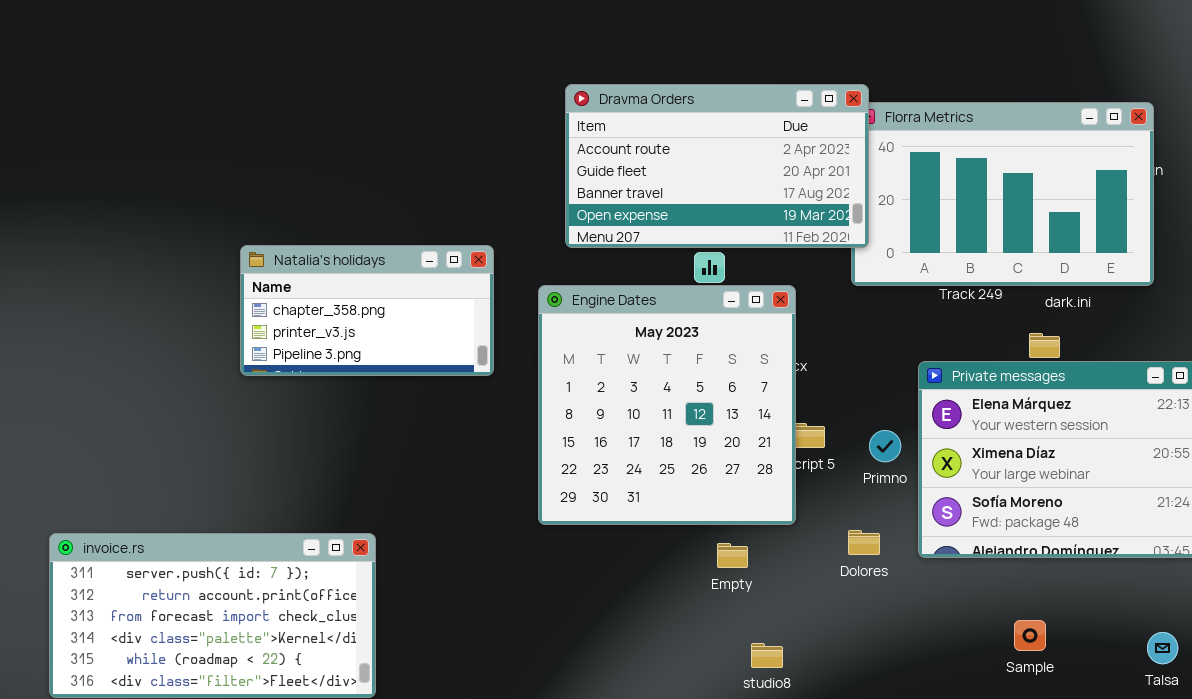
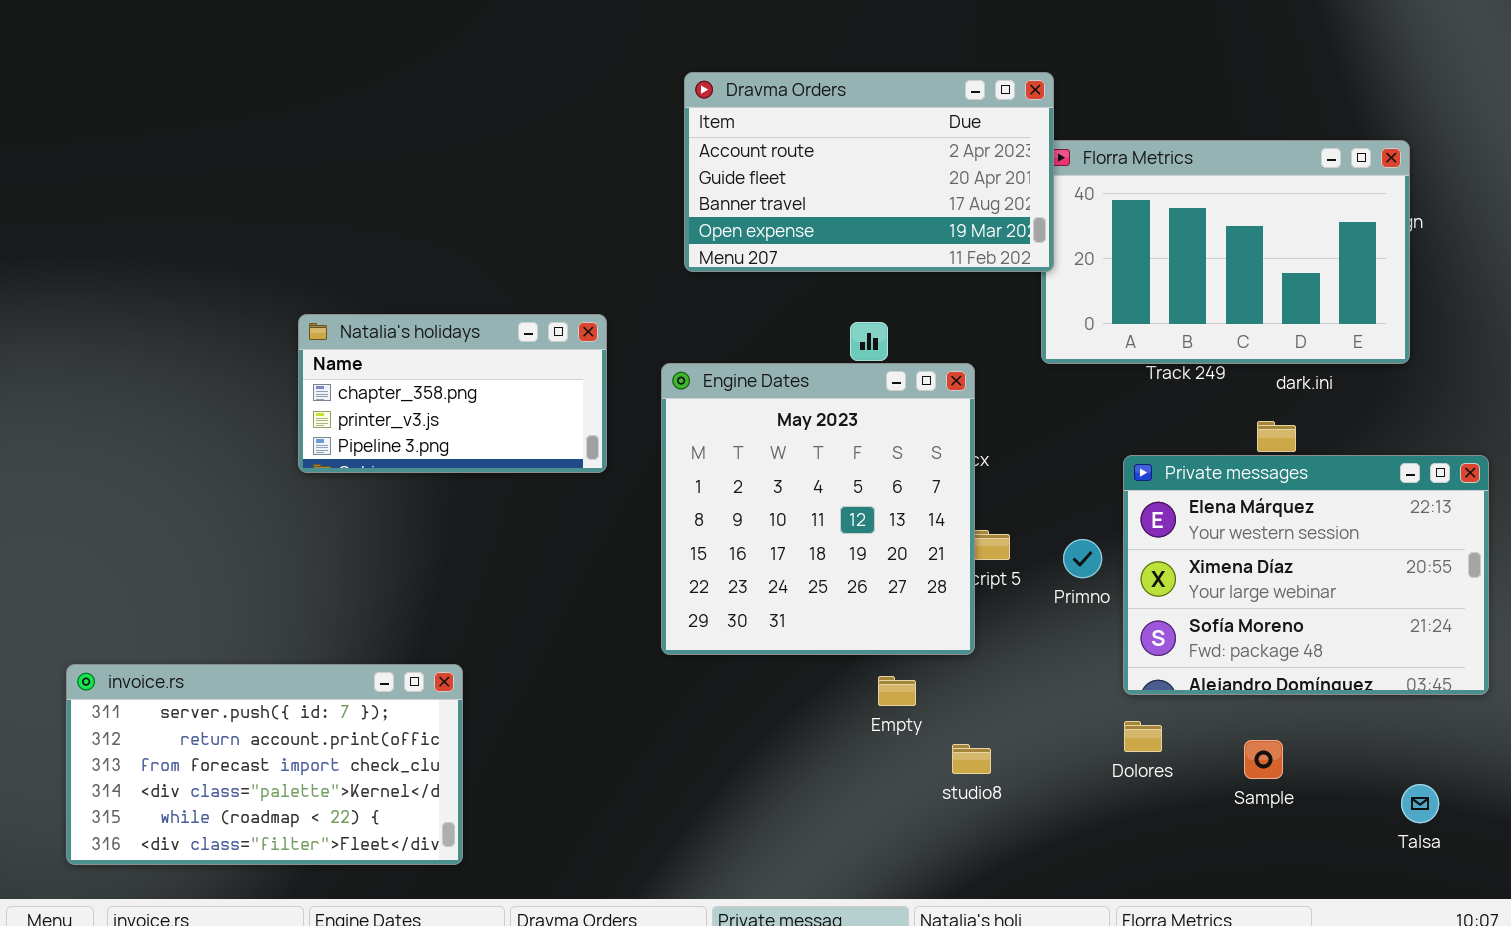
Dravma Orders: [565,84,869,248] -> [684,72,1054,272], moved
Dolores: [848,530,880,555] -> [1124,721,1162,752], moved
Sample: [1014,620,1046,651] -> [1244,740,1283,779], moved
studio8: [751,643,783,668] -> [952,744,991,774], moved

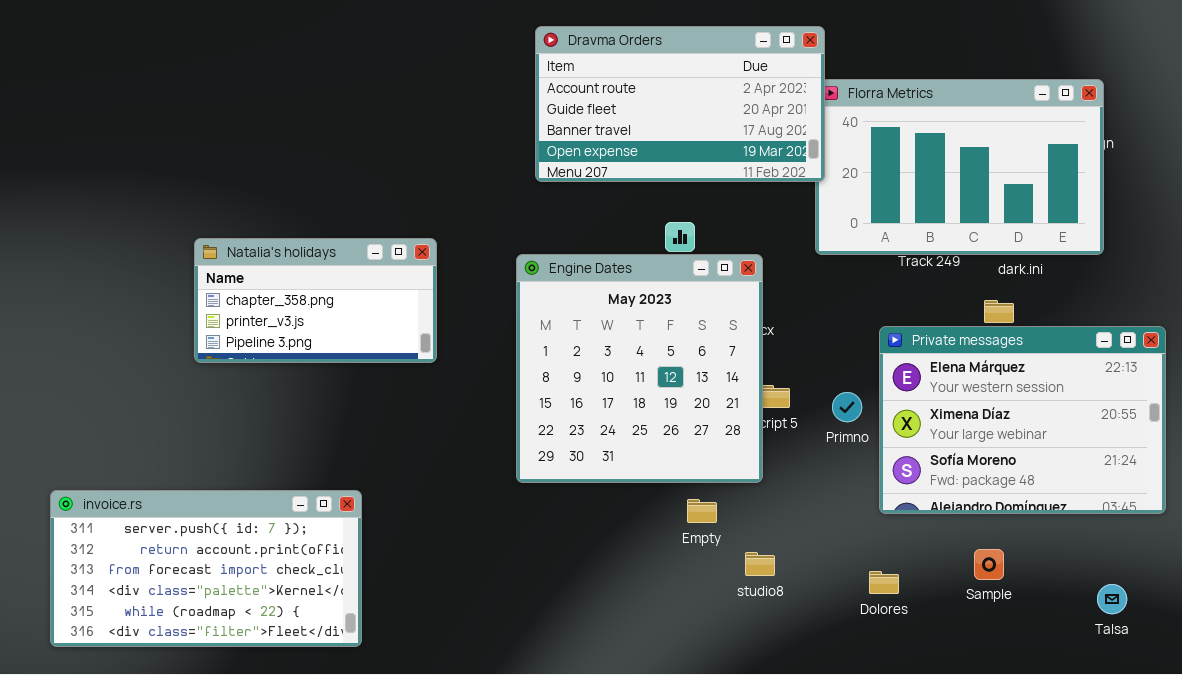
Natalia's holidays: [298,314,607,473] -> [194,238,437,363], moved
Dolores: [1124,721,1162,752] -> [869,571,899,594], moved

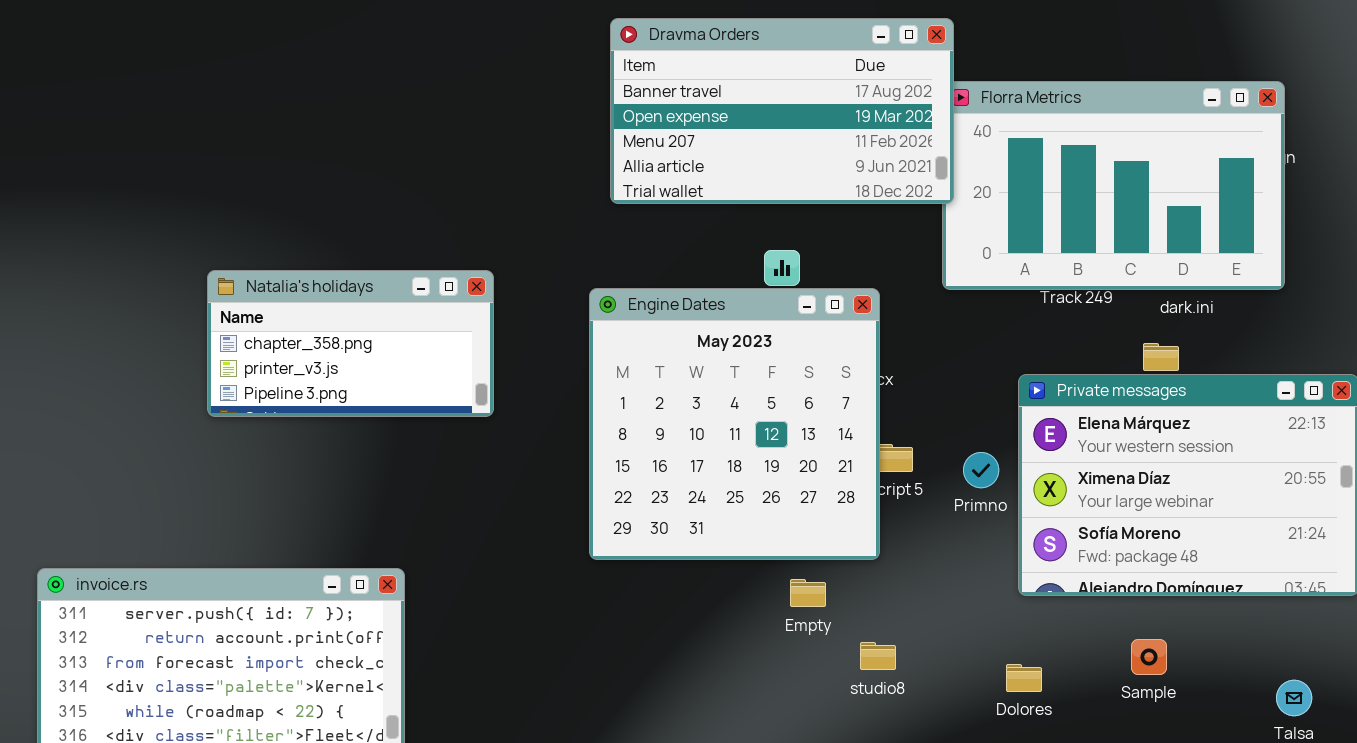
Dravma Orders: [535,26,825,182] -> [610,18,954,204], scrolled down 2 rows

